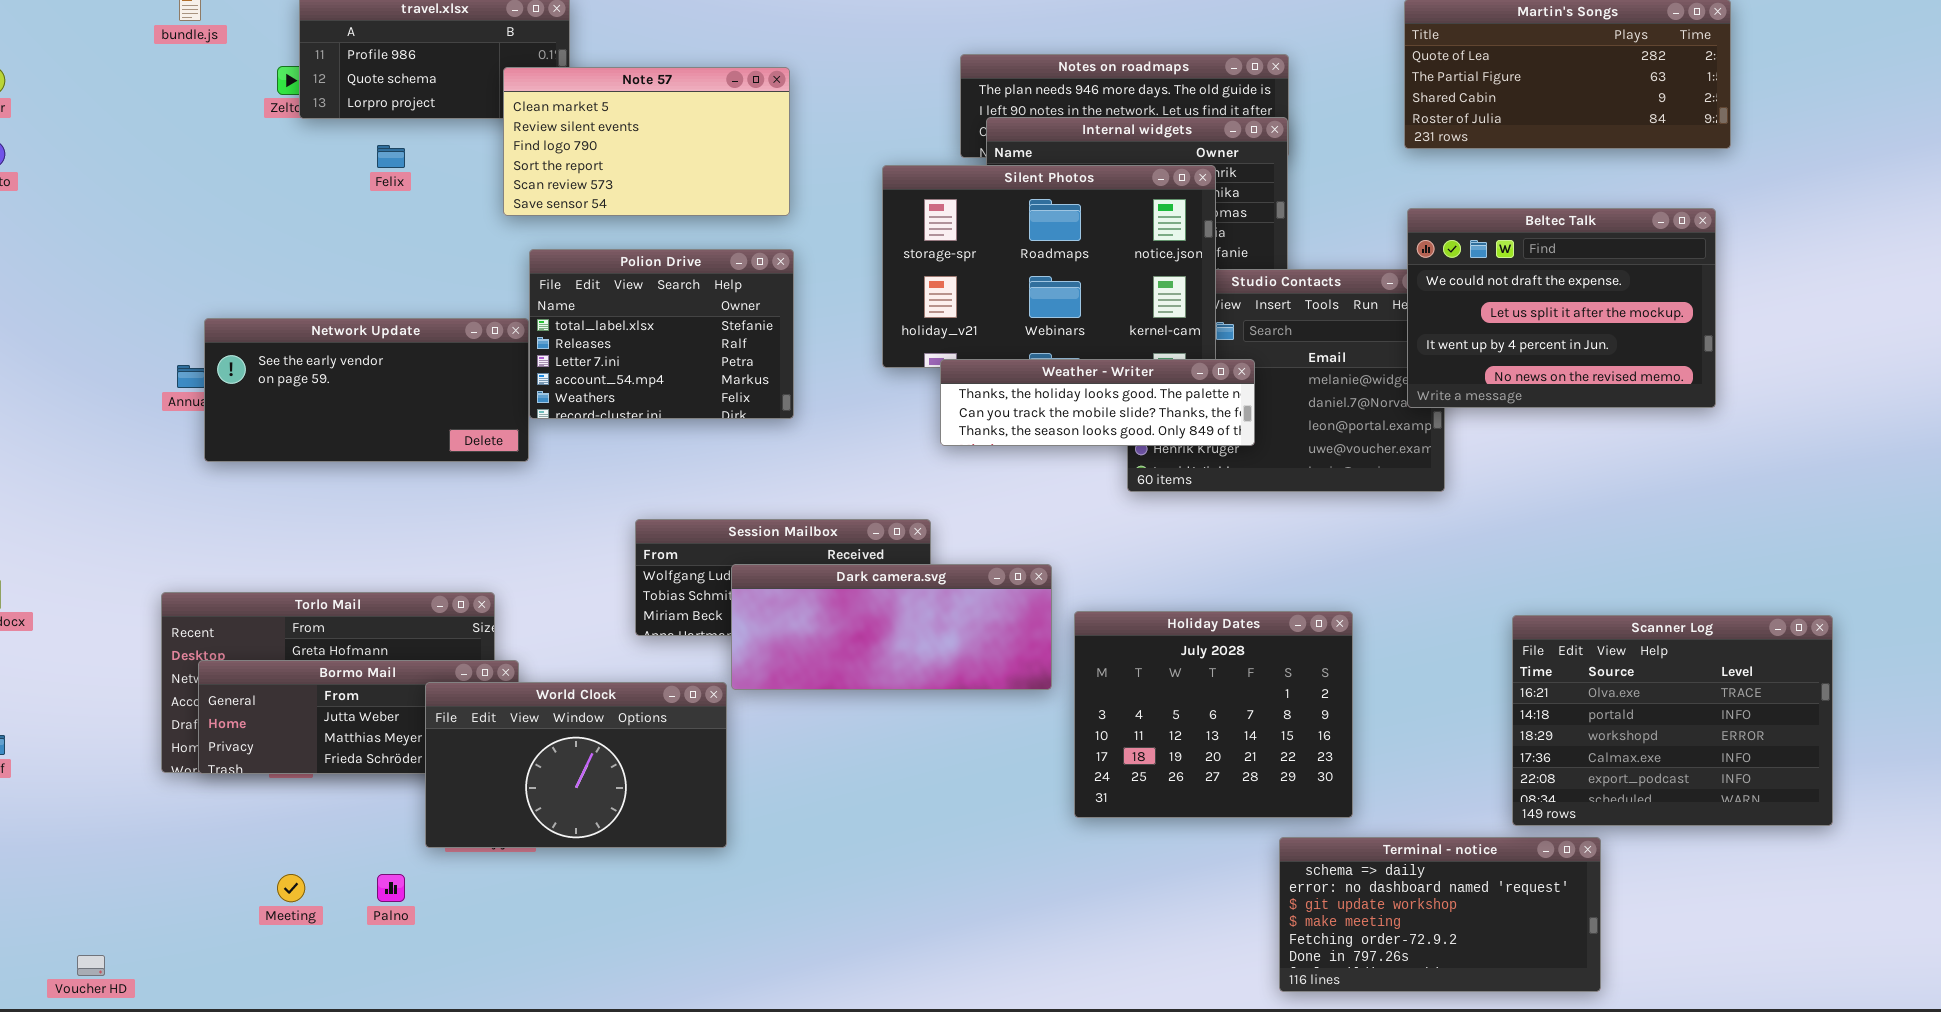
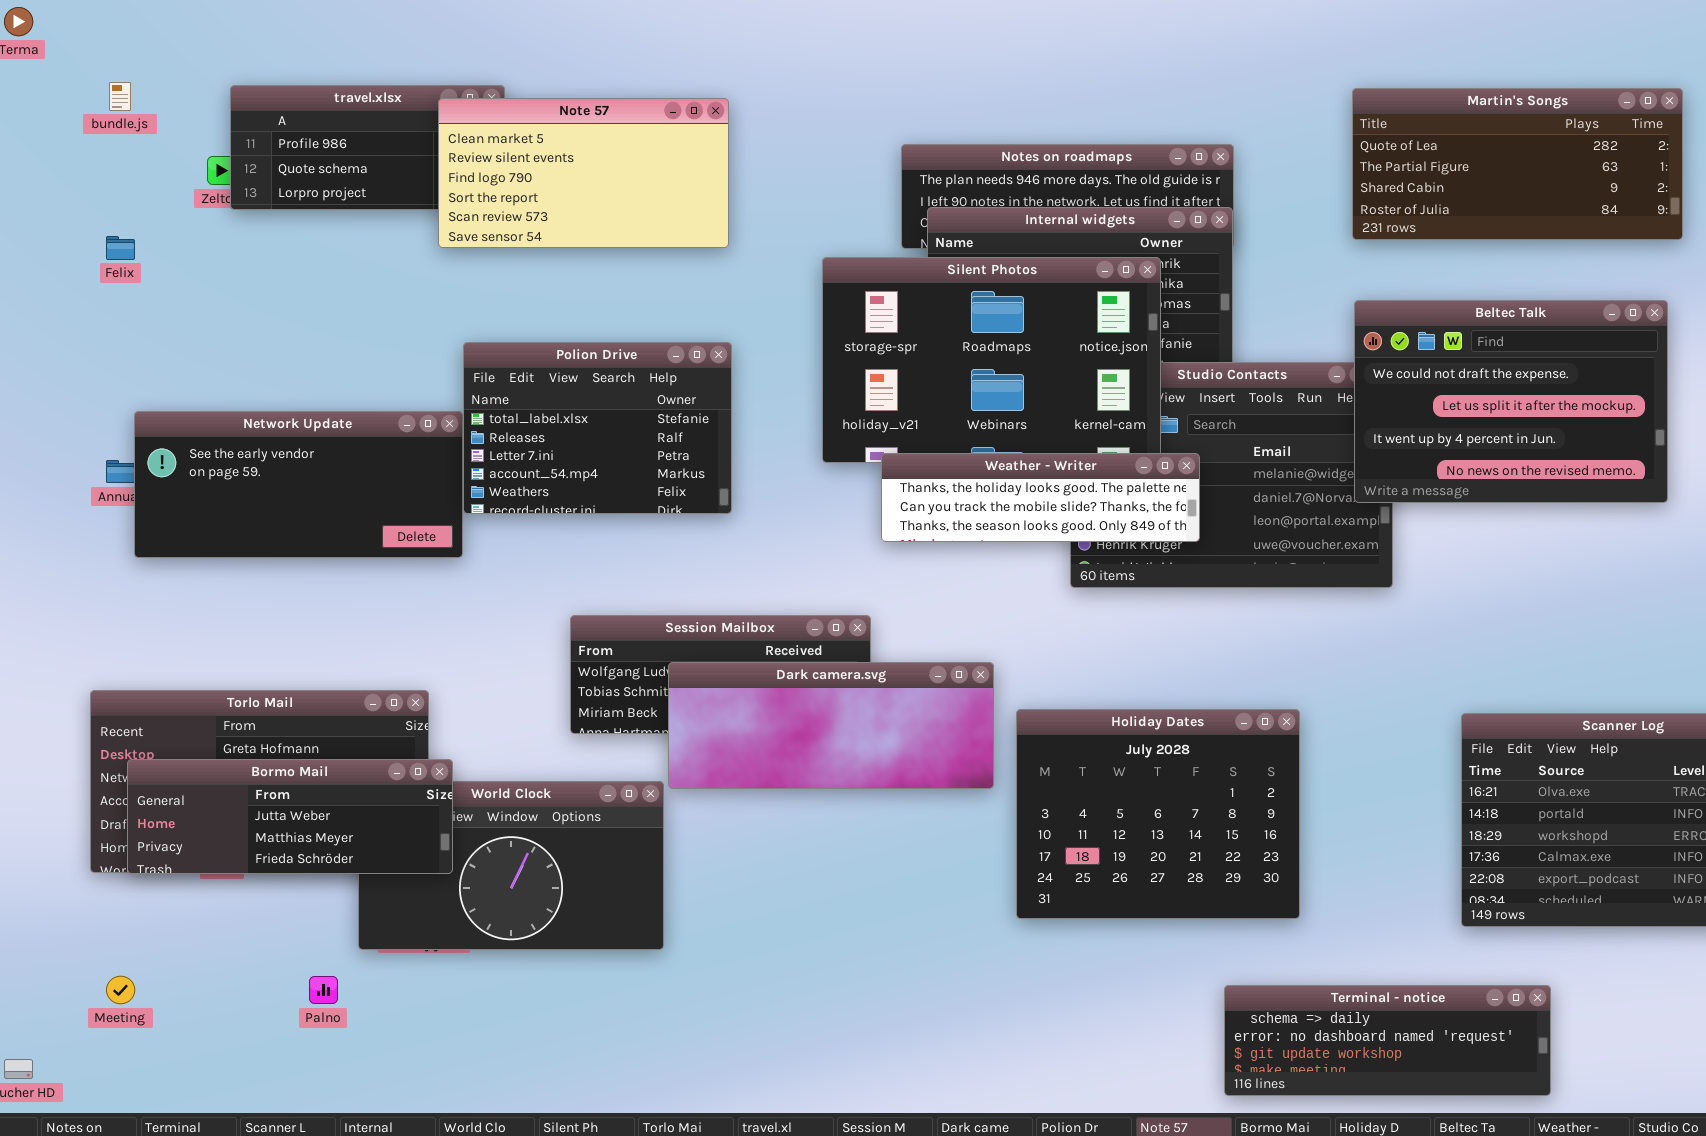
Note 57: [503,67,790,216] -> [438,98,729,248], moved
Felix: [377,145,405,168] -> [106,236,135,260], moved
Bormo Mail: [198,660,519,774] -> [127,759,453,874], raised
Terminal - notice: [1279,837,1601,992] -> [1224,985,1551,1096], resized
Meeting: [277,874,305,902] -> [106,976,135,1004], moved

